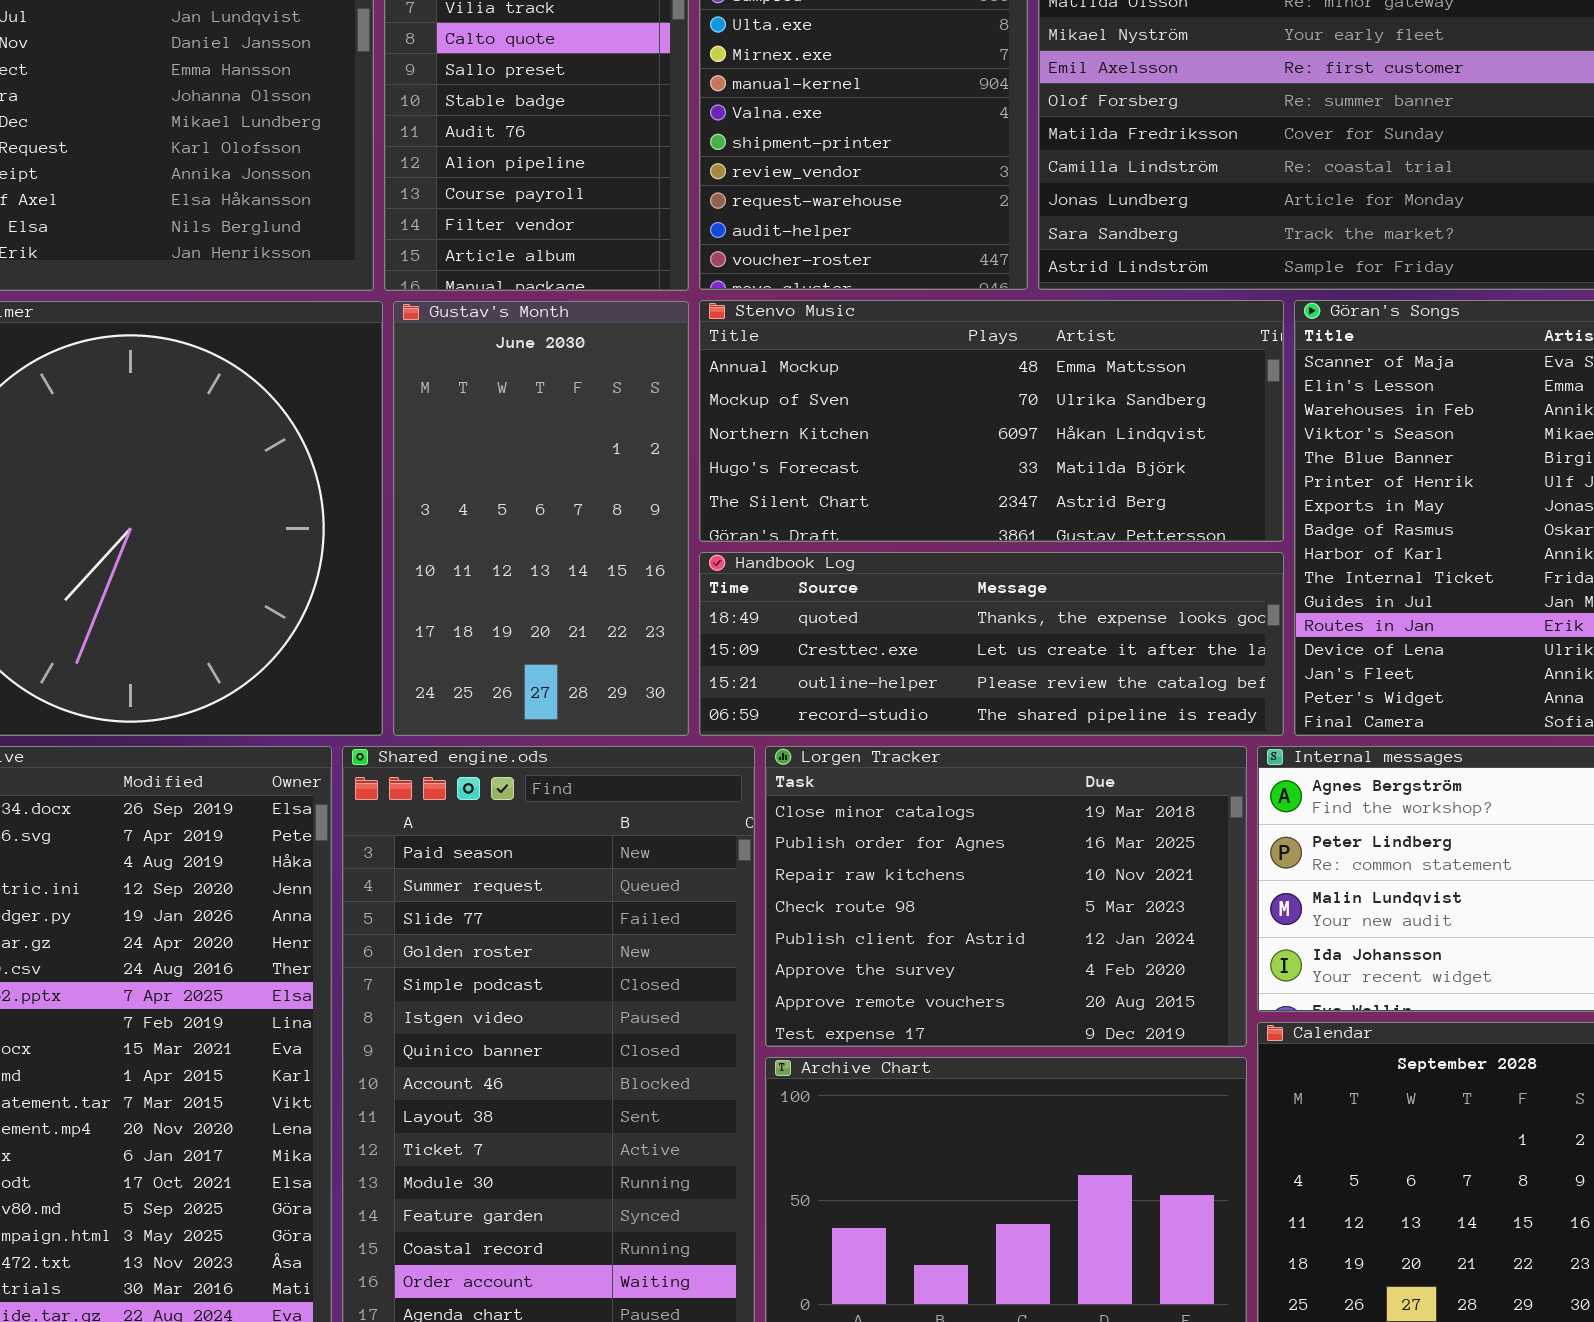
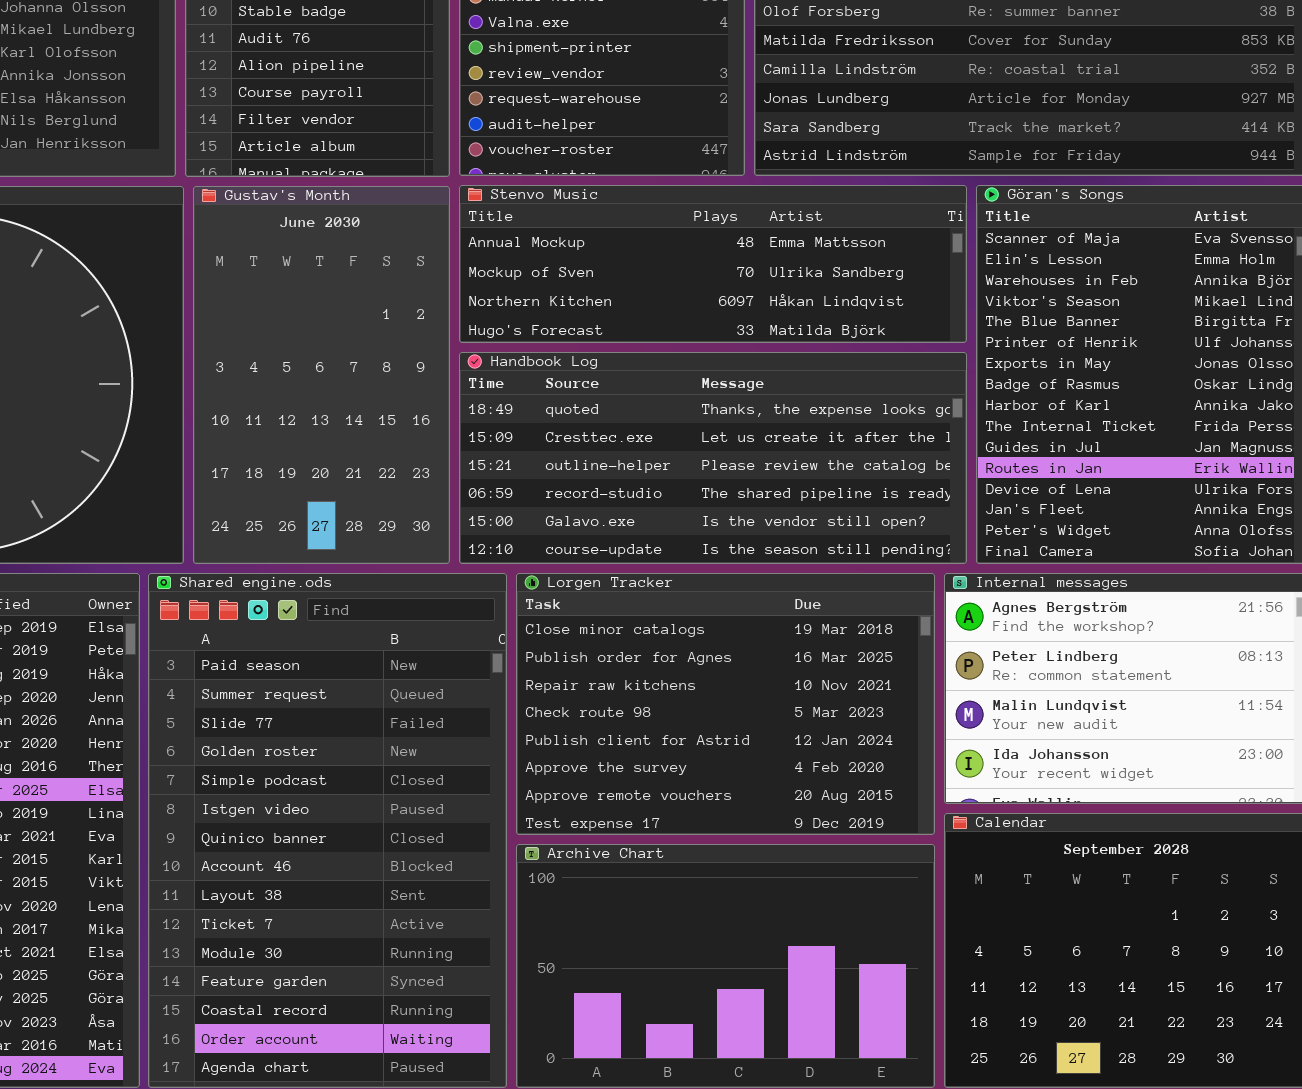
Stenvo Music: [699,300,1284,542] -> [459,185,967,343], resized
Handbook Log: [699,552,1284,736] -> [459,352,967,564], resized

